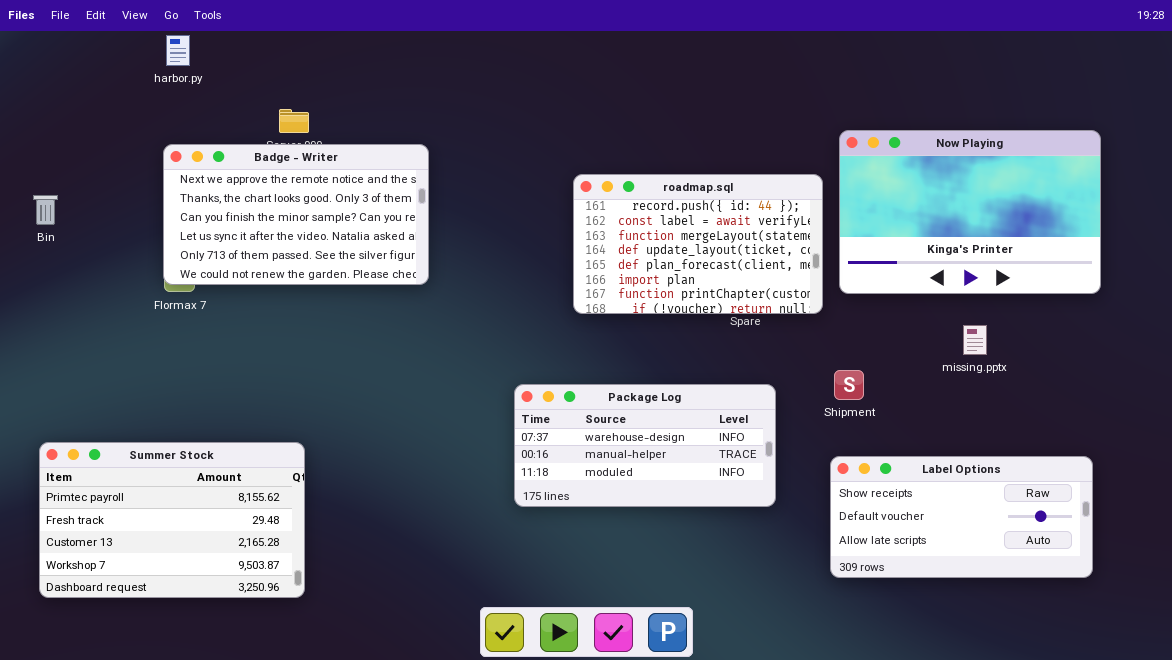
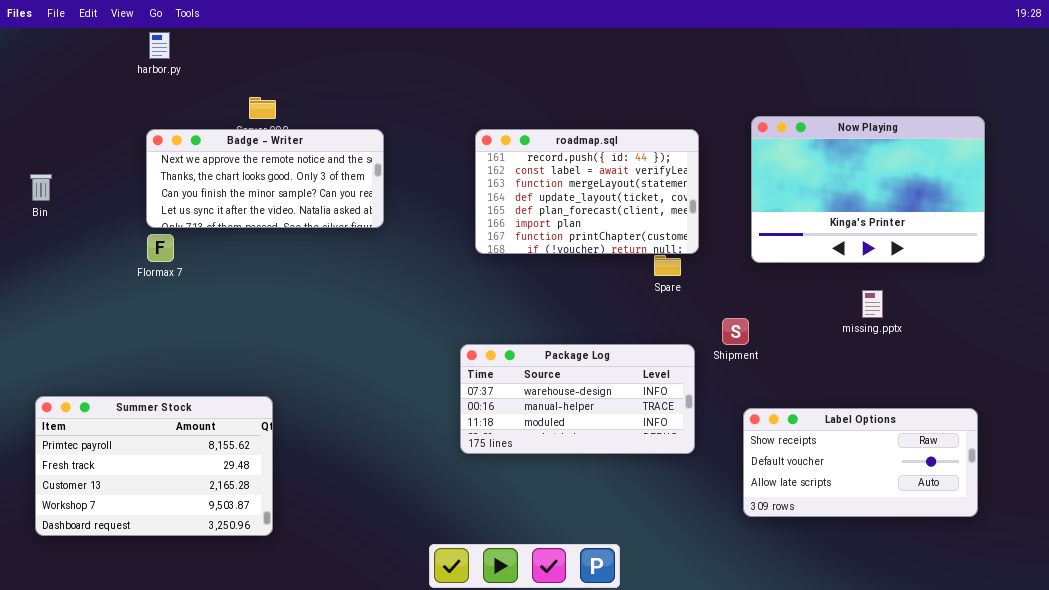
Badge - Writer: [163,144,429,285] -> [146,129,384,228], resized
roadmap.sql: [573,174,823,314] -> [475,129,699,254], moved
Shipment: [834,370,864,400] -> [722,318,749,345], moved

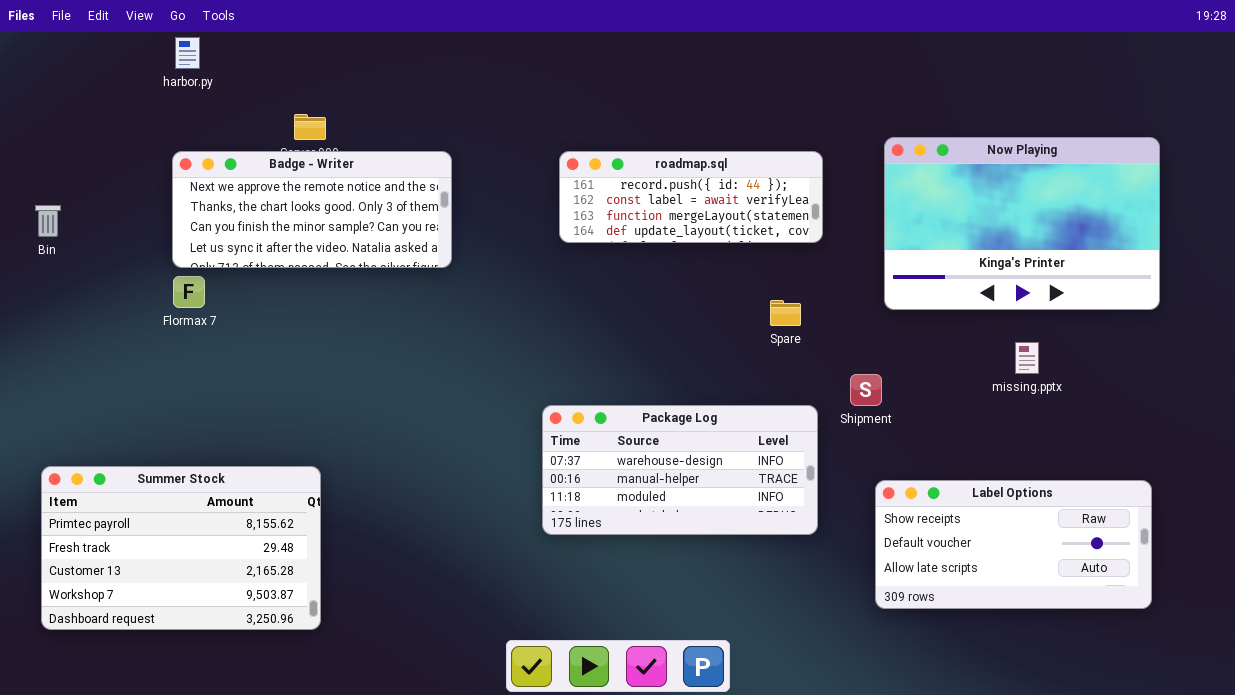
roadmap.sql: [475,129,699,254] -> [559,151,823,243], resized

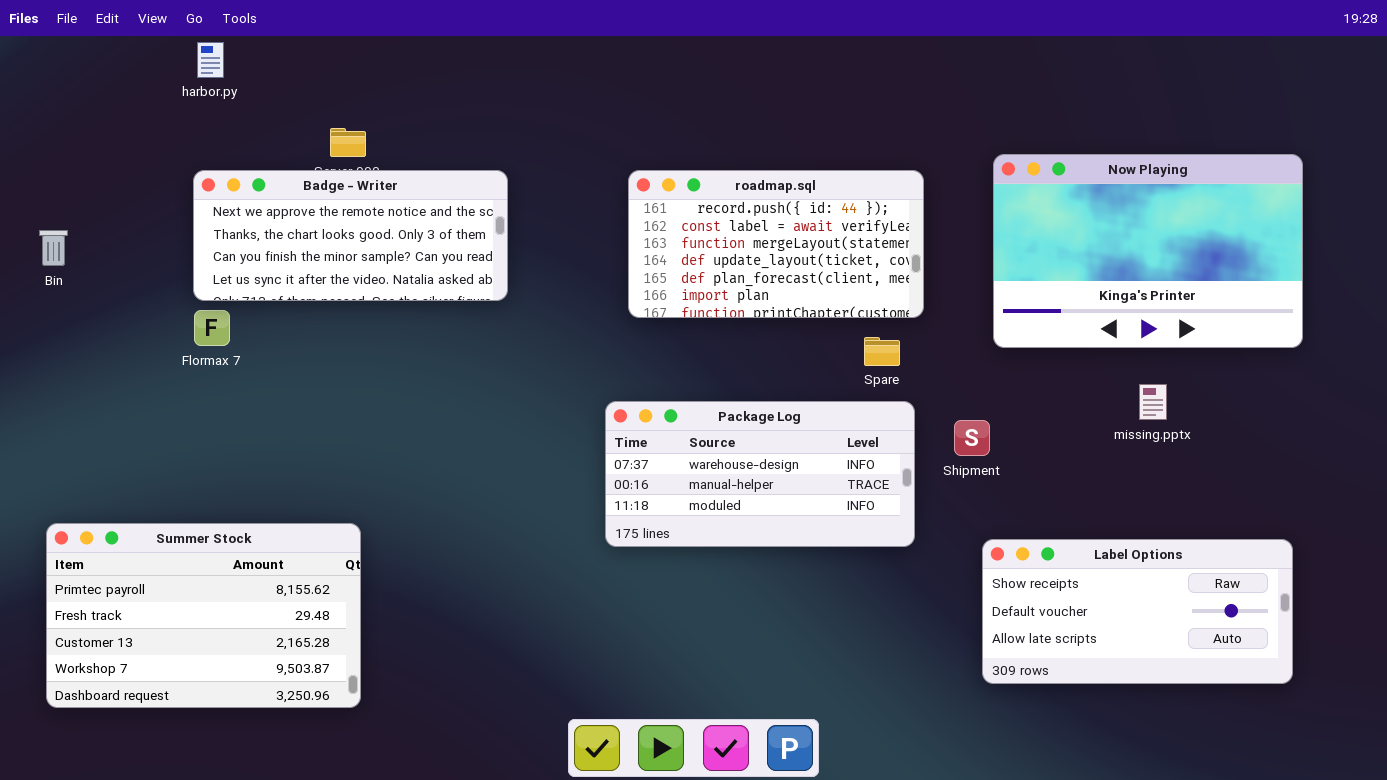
roadmap.sql: [559,151,823,243] -> [628,170,924,318], resized
Package Log: [542,405,818,535] -> [605,401,915,547], moved

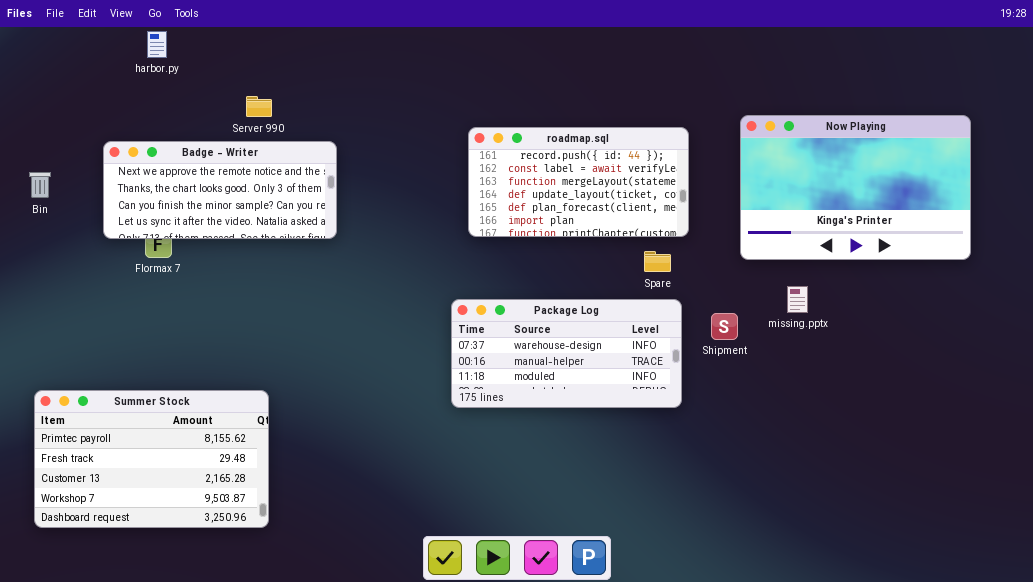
Badge - Writer: [193,170,508,301] -> [103,141,337,239], moved
missing.pptx: [1139,384,1167,420] -> [787,286,808,313], moved
Label Options: [982,539,1293,684] -> none, closed

